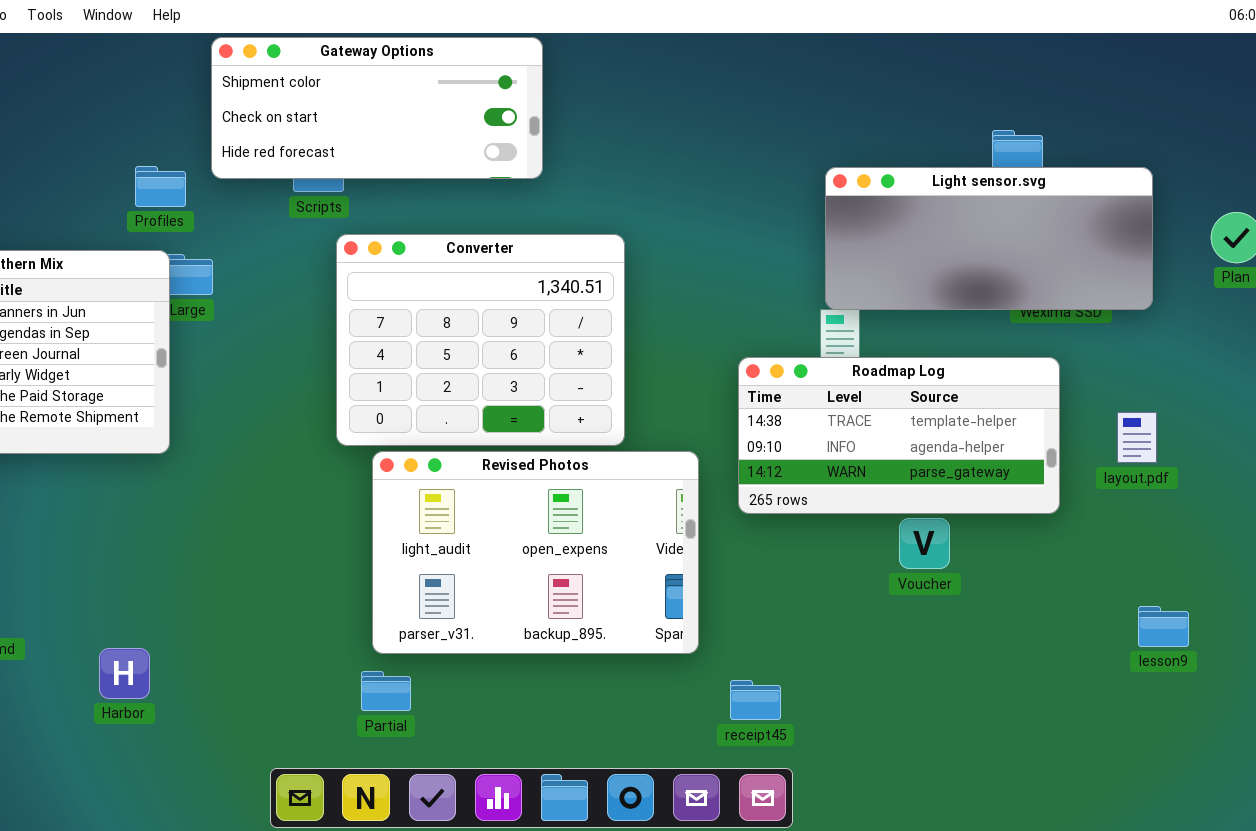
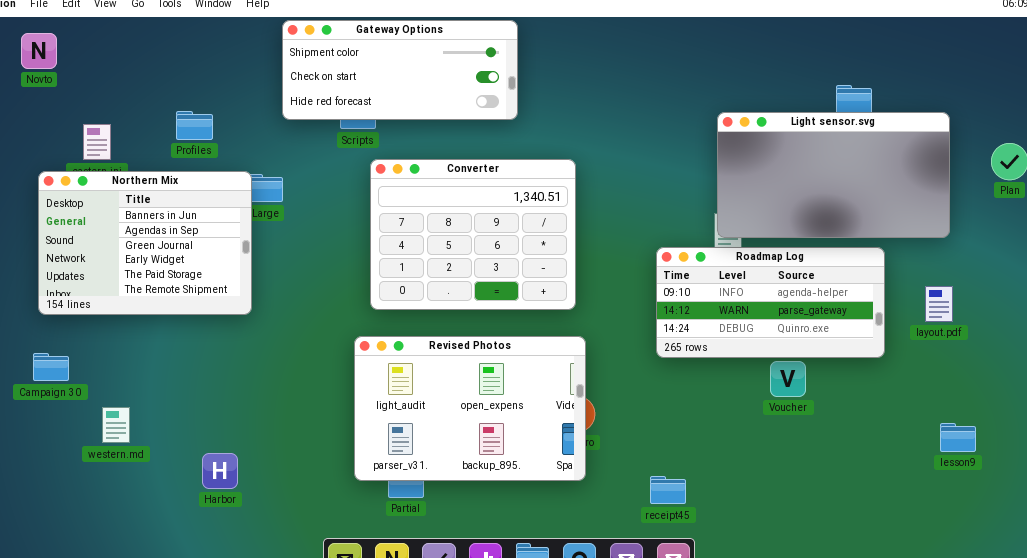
Profiles: [135,166,186,207] -> [176,111,213,140], moved
Light sensor.svg: [825,167,1153,310] -> [717,112,950,238], resized
Roadmap Log: [738,357,1060,514] -> [656,247,885,358], scrolled down 1 row
Revised Photos: [372,451,699,654] -> [354,336,586,481], moved

